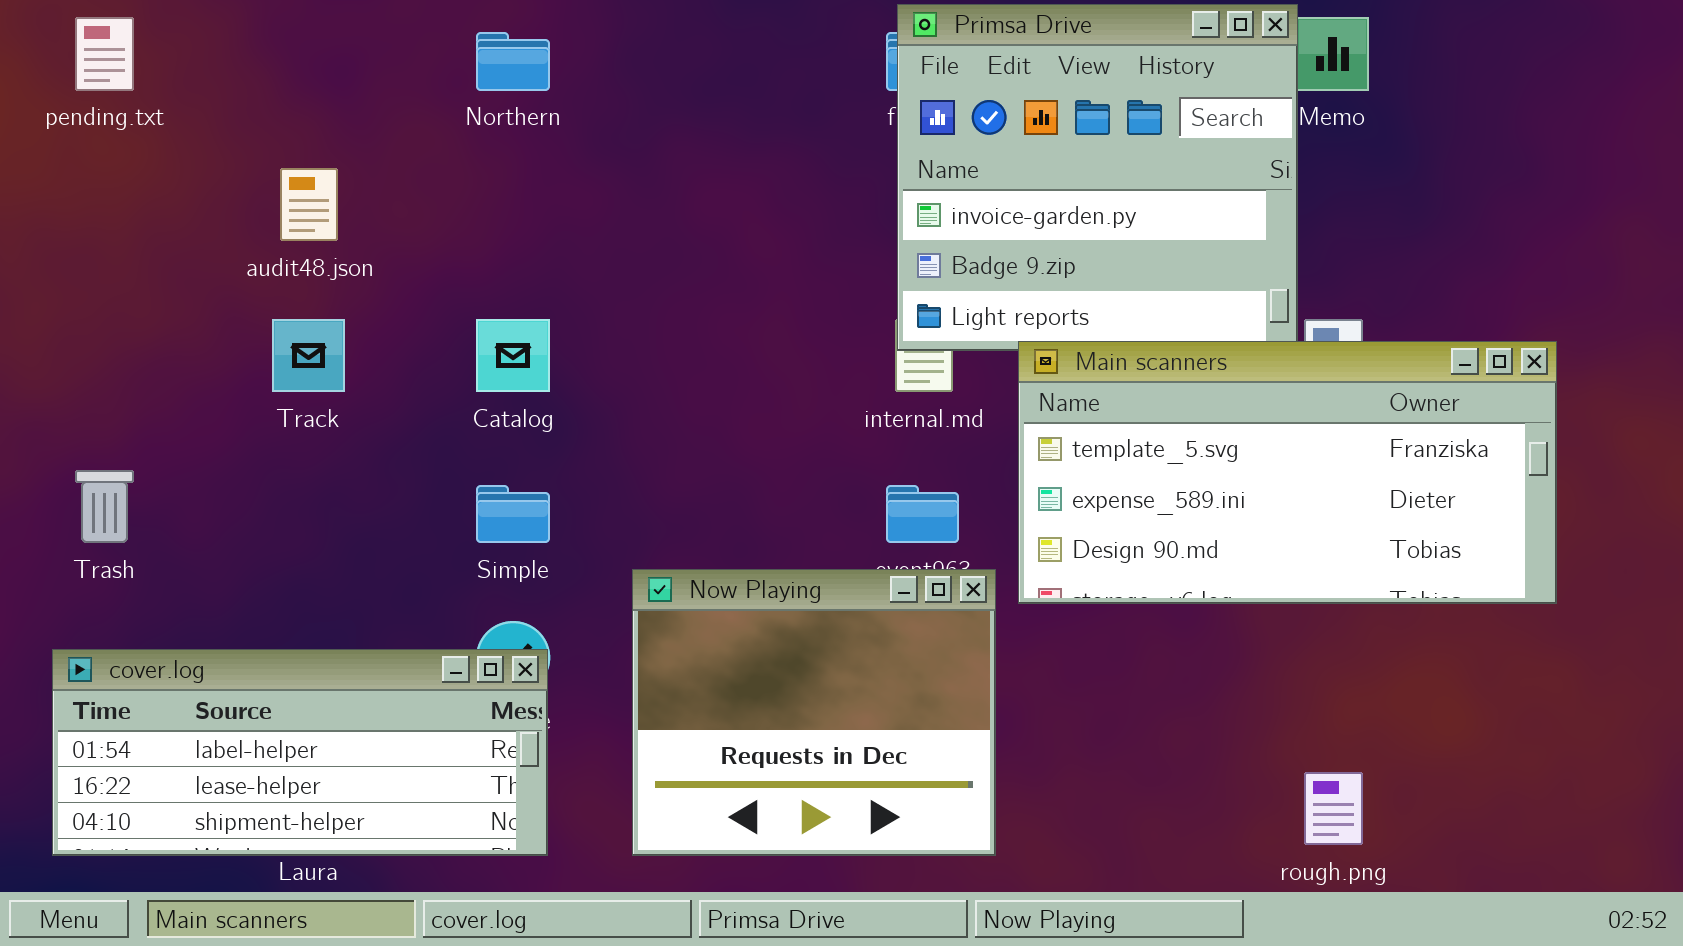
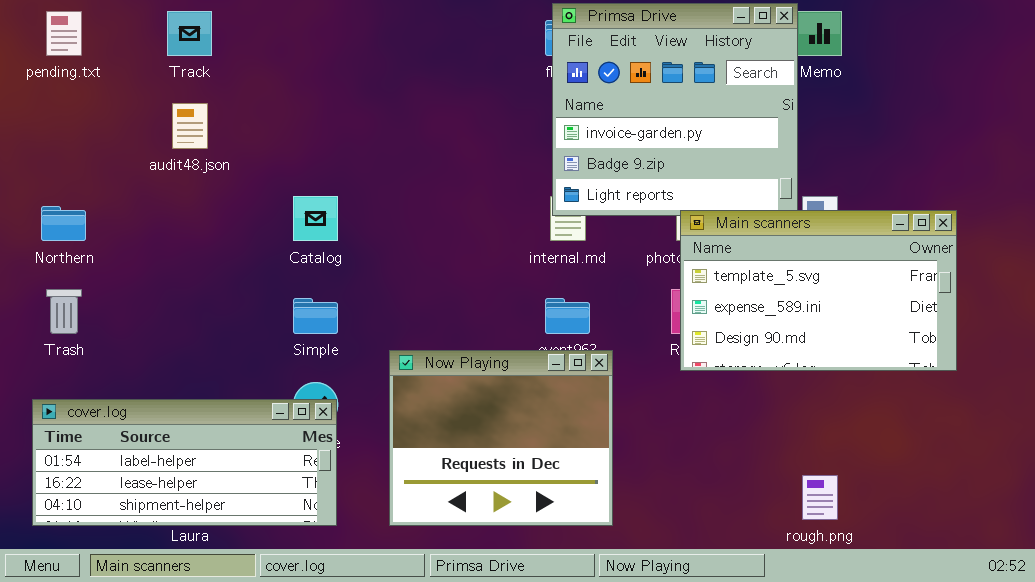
Northern: [476,32,550,91] -> [41,206,86,241], moved
Track: [272,319,345,392] -> [167,11,212,56], moved
Main scanners: [1018,341,1557,604] -> [680,210,957,371], resized

